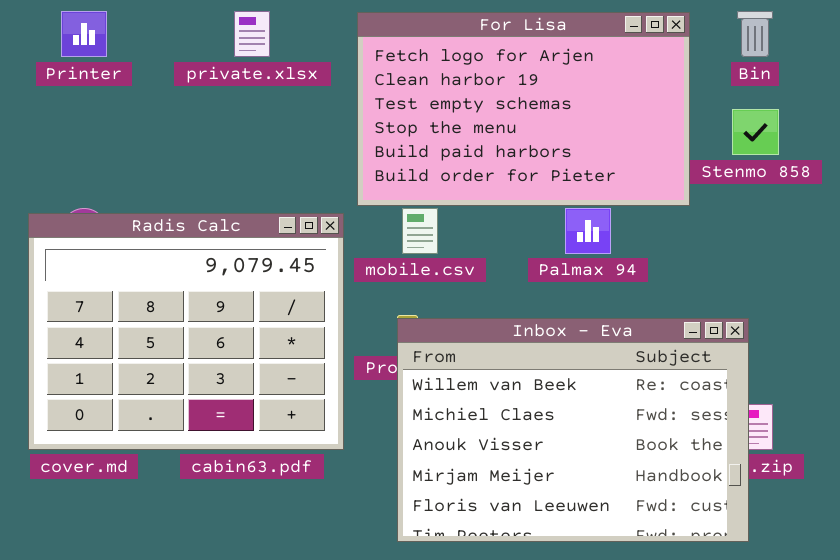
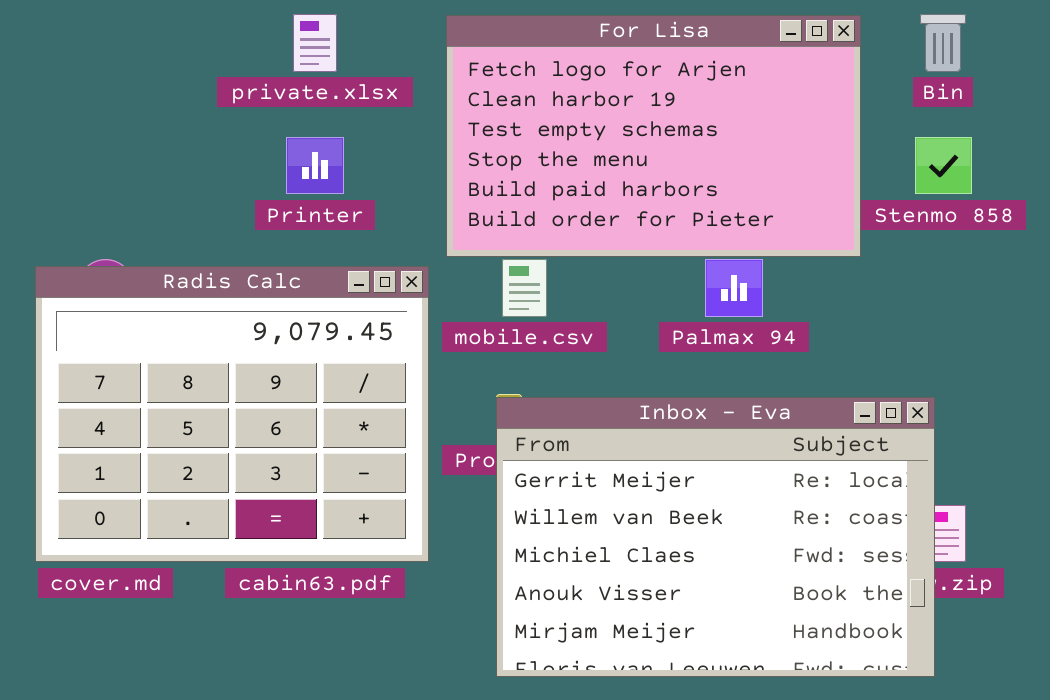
Printer: [61,11,107,57] -> [286,137,344,194], moved
Inbox - Eva: [397,318,749,542] -> [496,397,935,677], scrolled up 1 row

